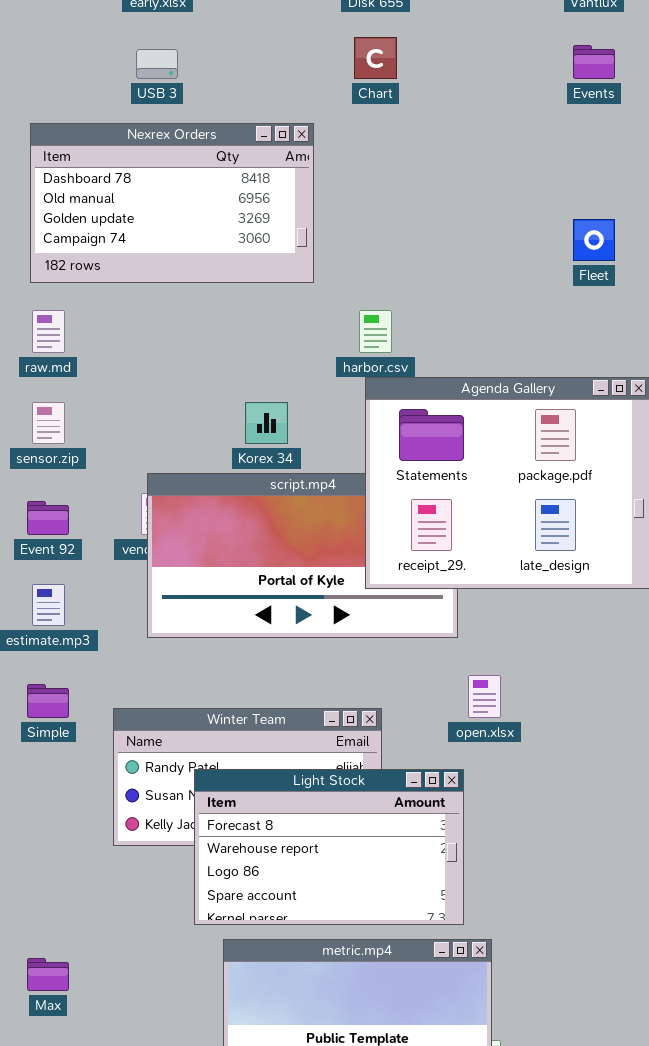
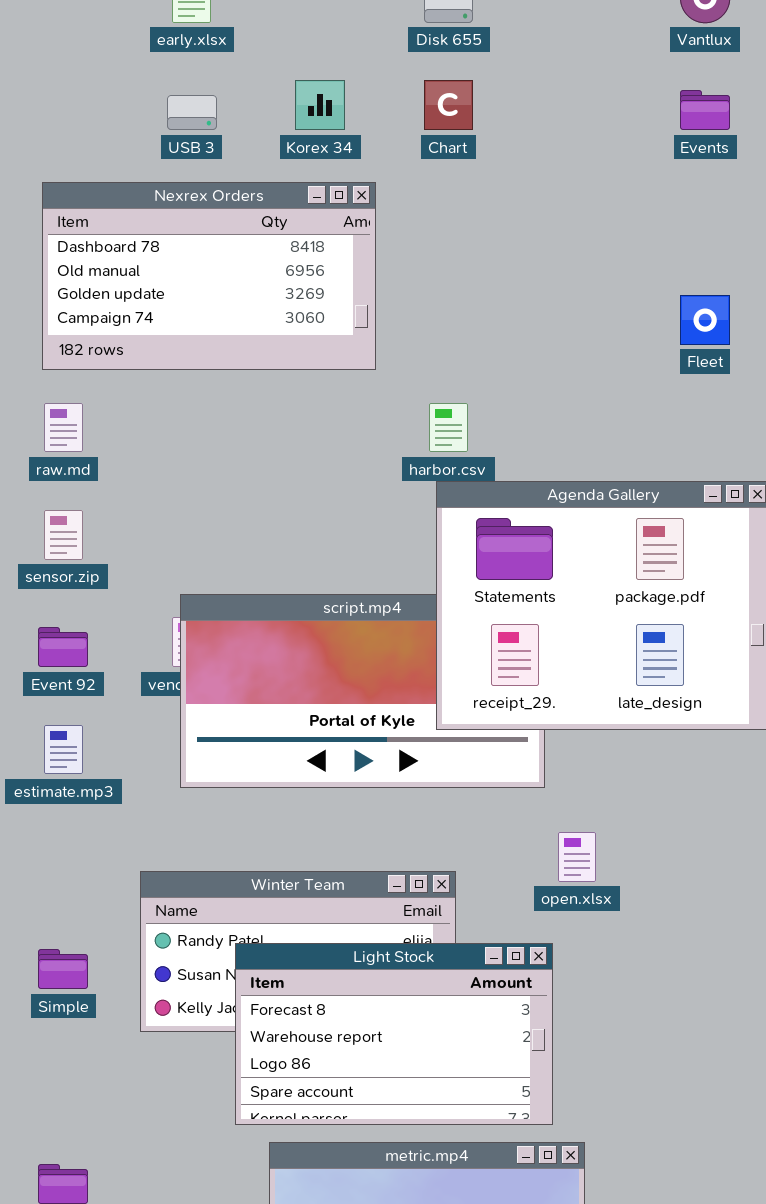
Korex 34: [245,402,288,444] -> [295,80,345,130], moved
Simple: [27,684,69,718] -> [38,949,88,989], moved

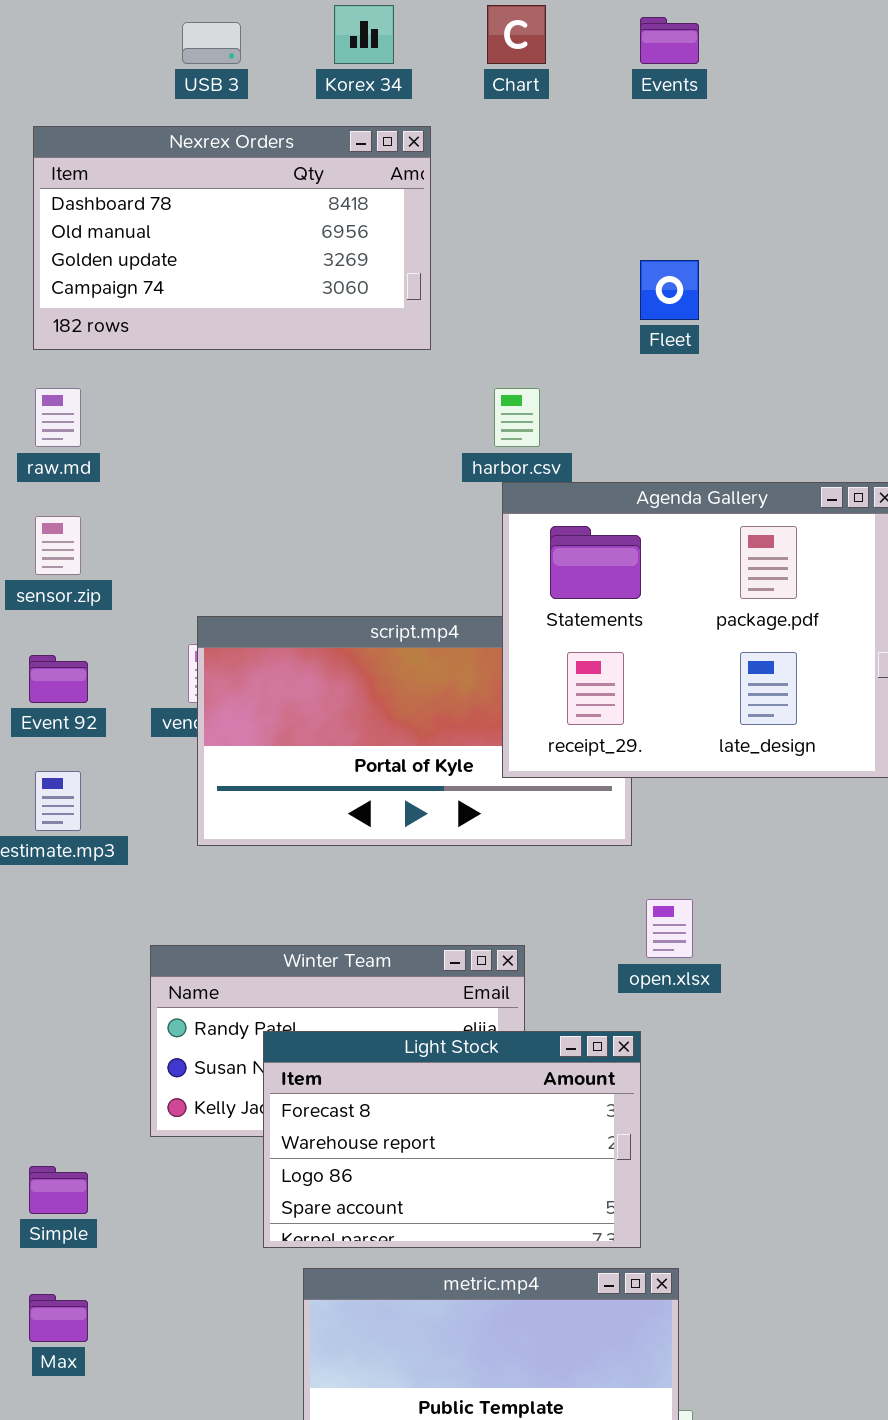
Events: [680,90,730,130] -> [640,17,699,64], moved
Fleet: [680,295,730,345] -> [640,260,699,320], moved
Simple: [38,949,88,989] -> [29,1166,88,1214], moved

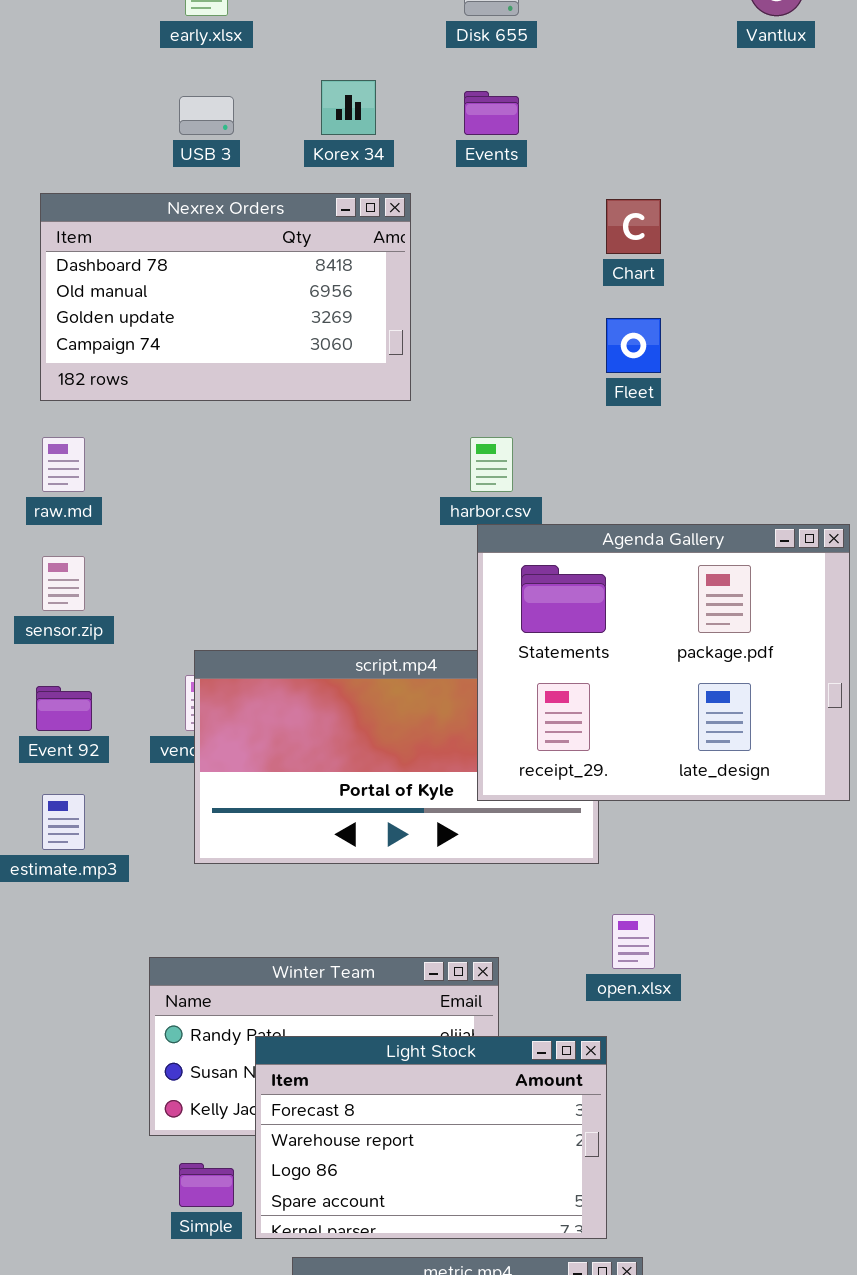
Chart: [487,5,546,64] -> [606,199,661,254], moved
Events: [640,17,699,64] -> [464,91,519,135], moved
Simple: [29,1166,88,1214] -> [179,1163,234,1207], moved

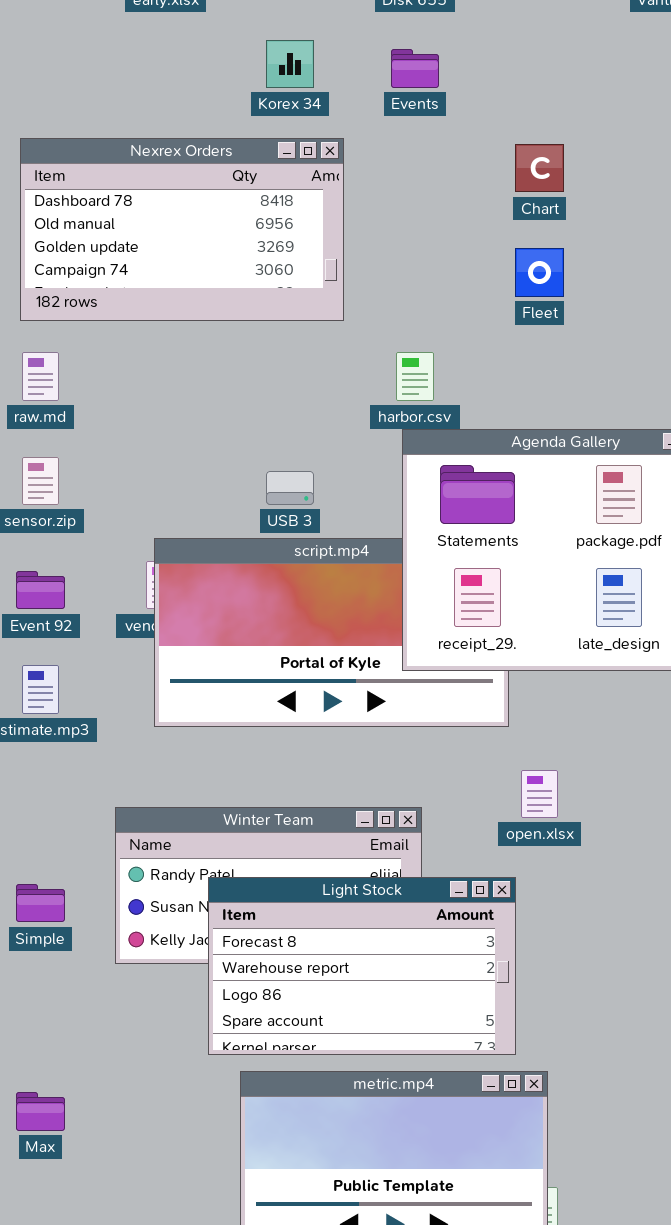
USB 3: [179,96,234,135] -> [266,471,314,505], moved
Simple: [179,1163,234,1207] -> [16,884,65,922], moved

